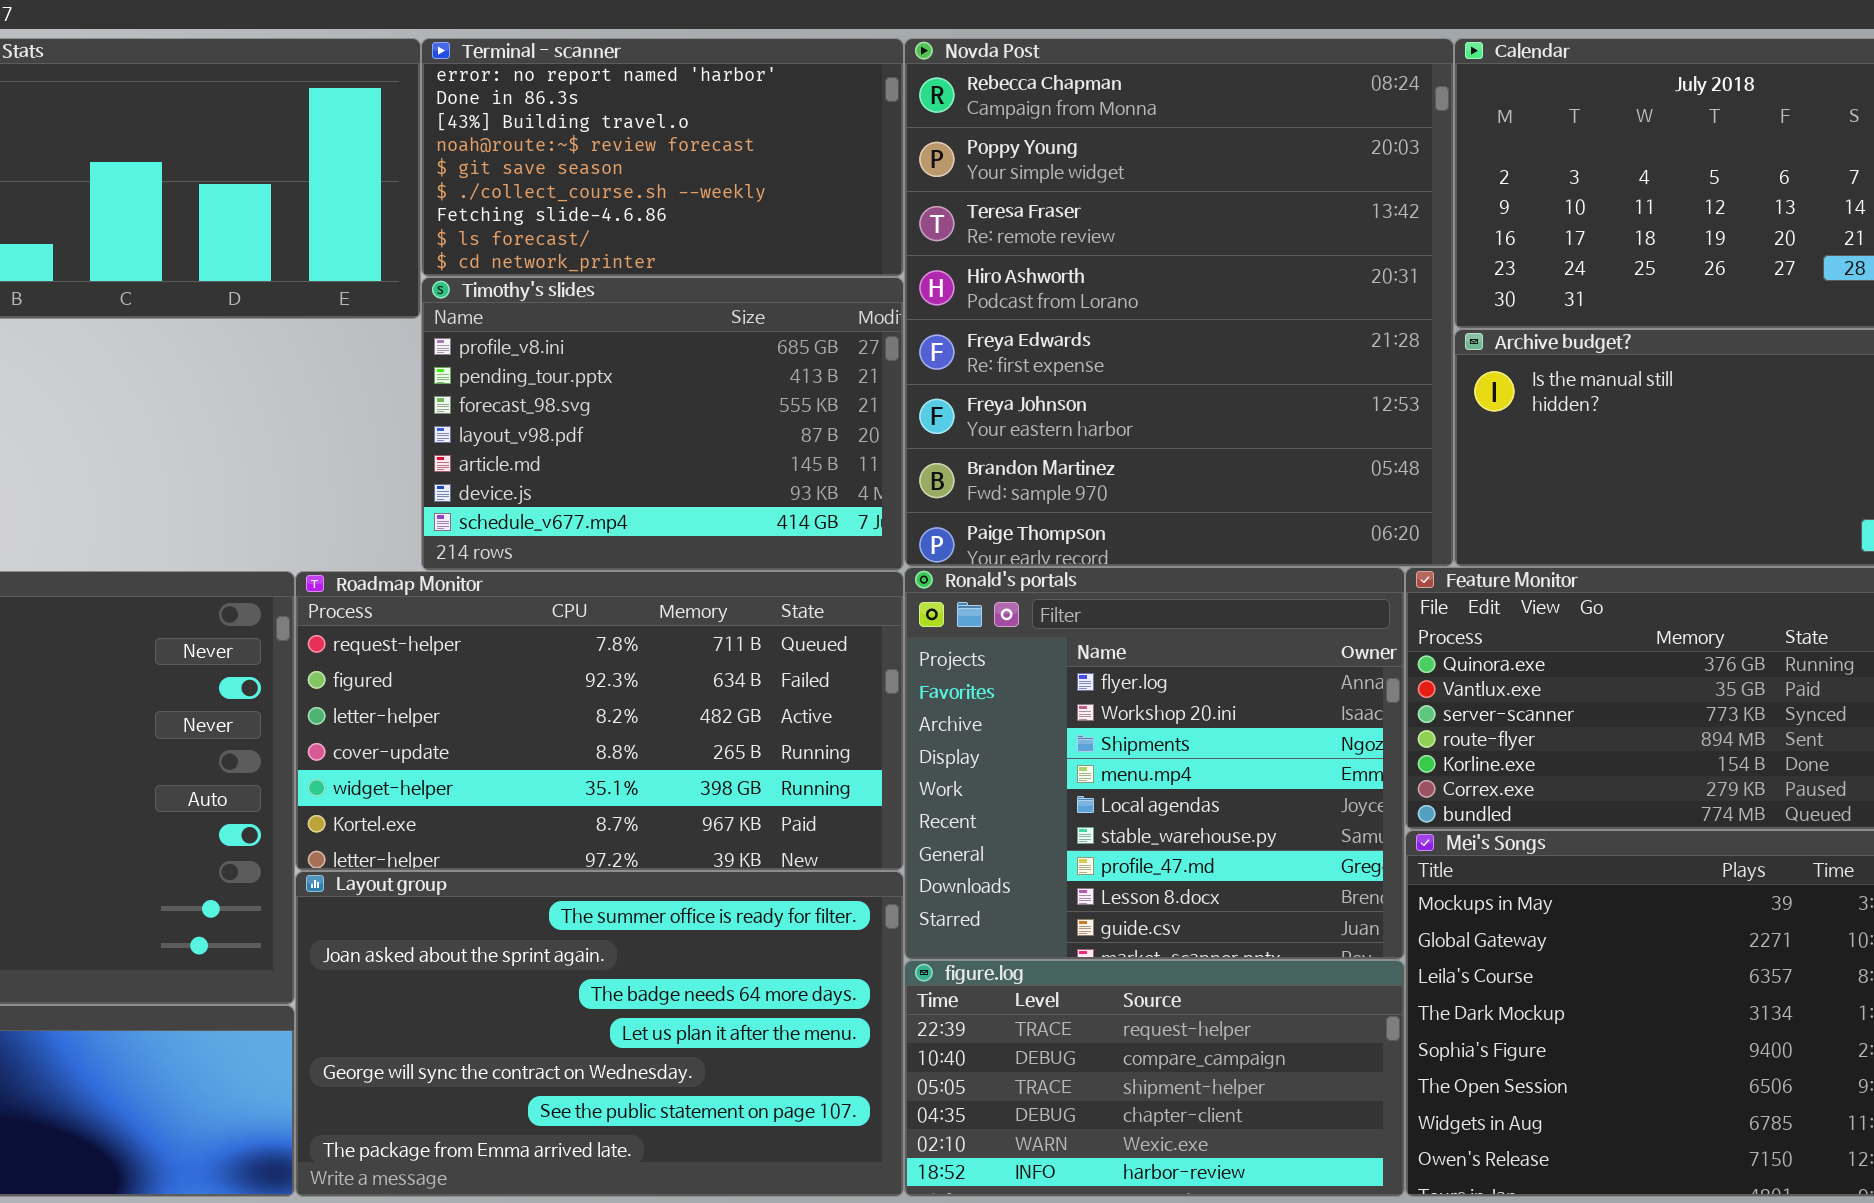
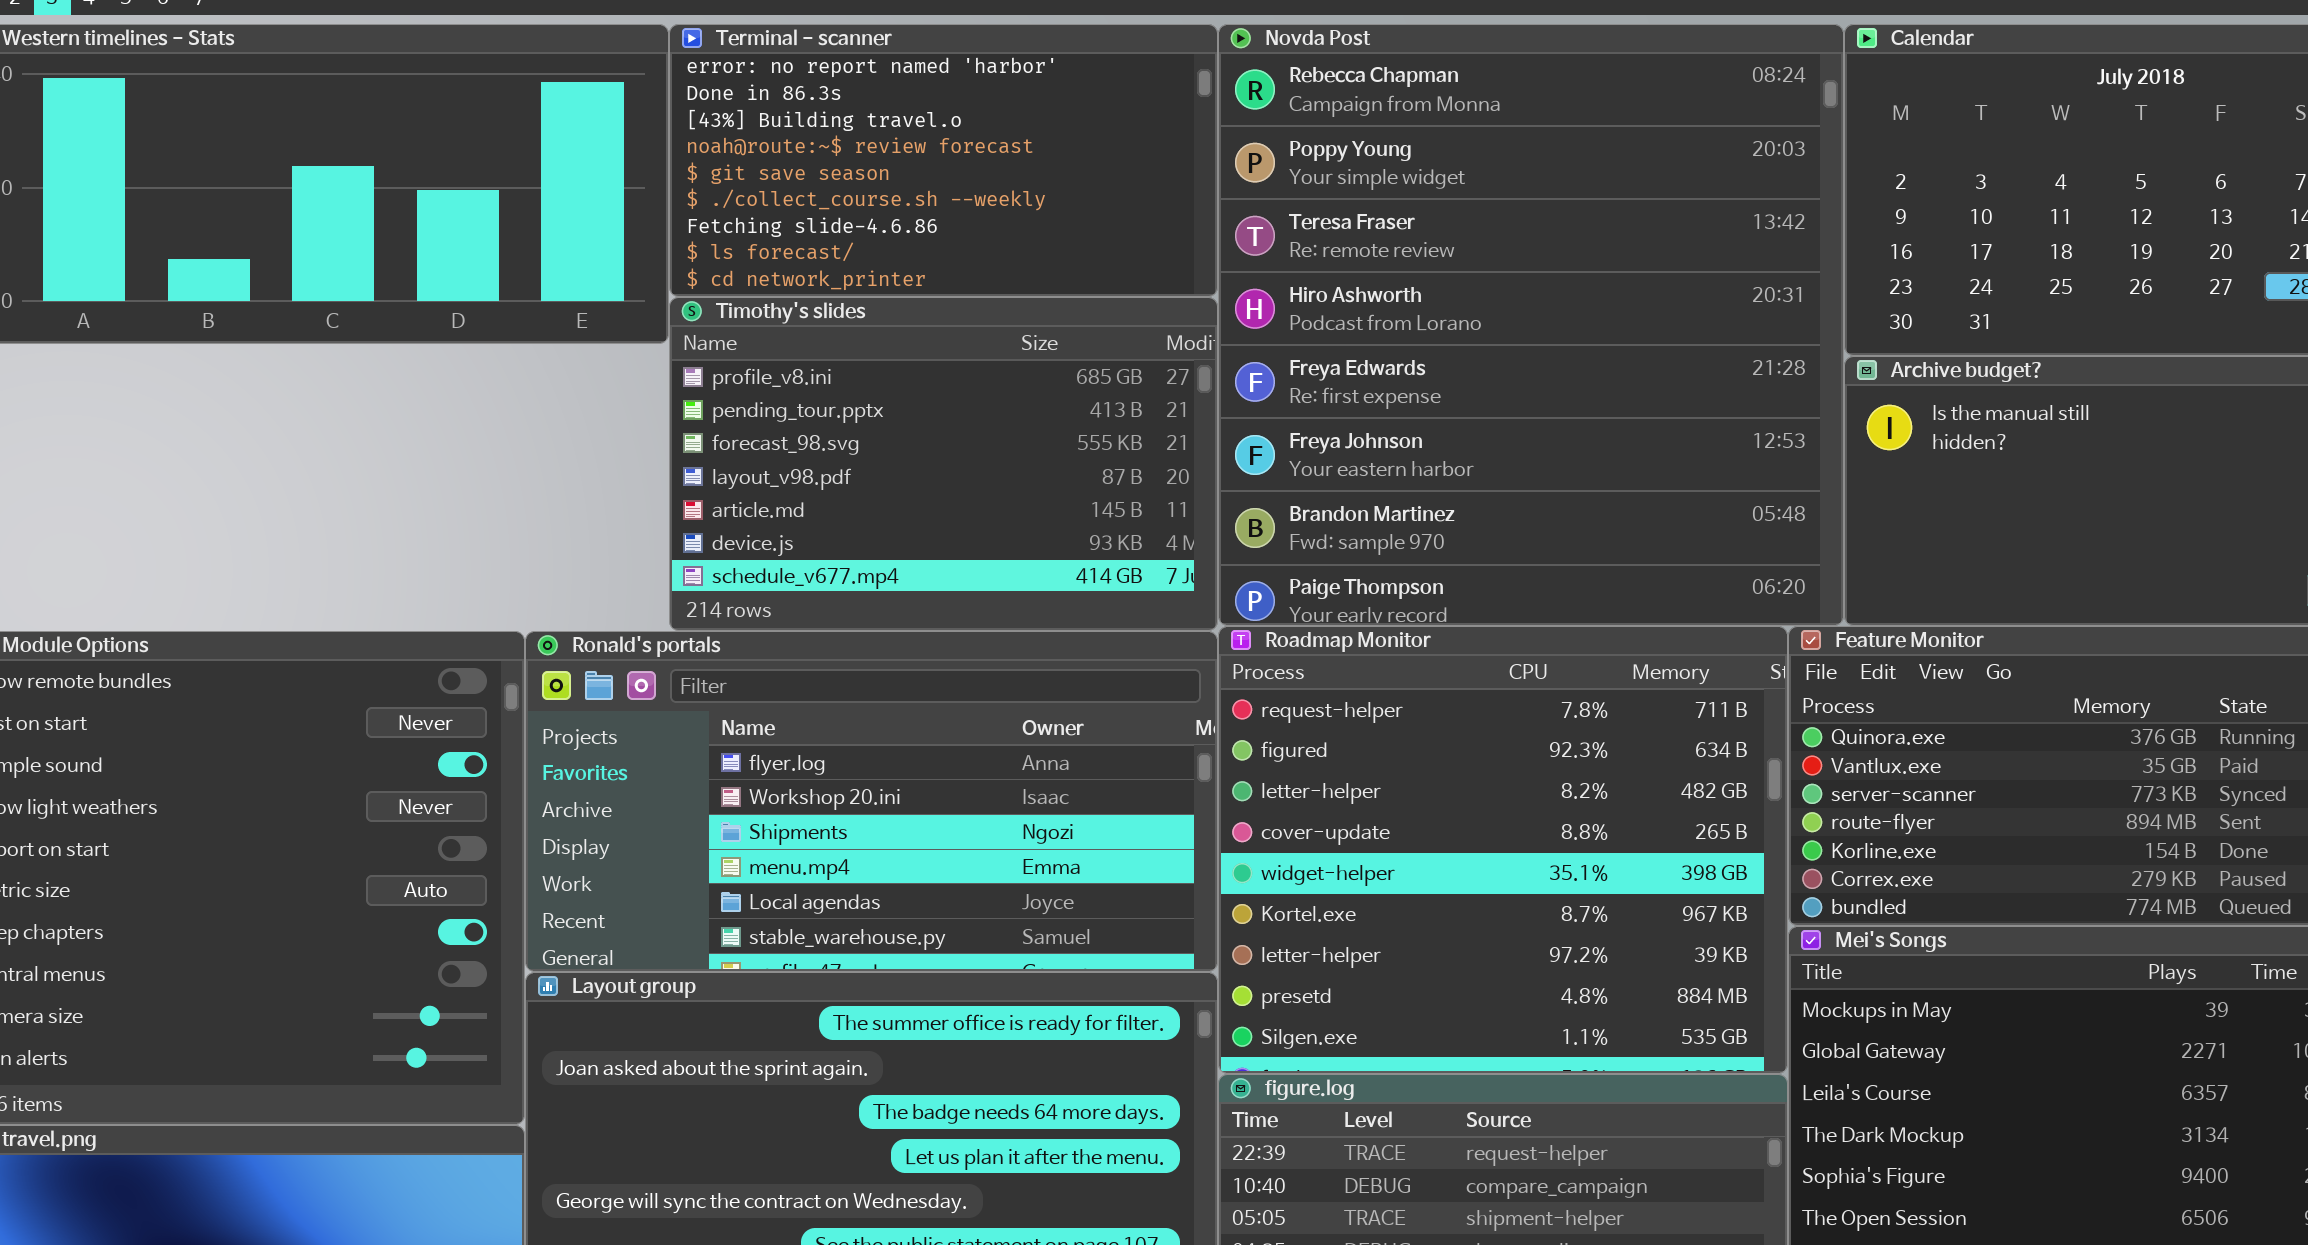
Ronald's portals: [904,567,1405,960] -> [525,631,1218,972], moved, resized
Roadmap Monitor: [295,571,904,871] -> [1218,626,1788,1074], moved, resized

